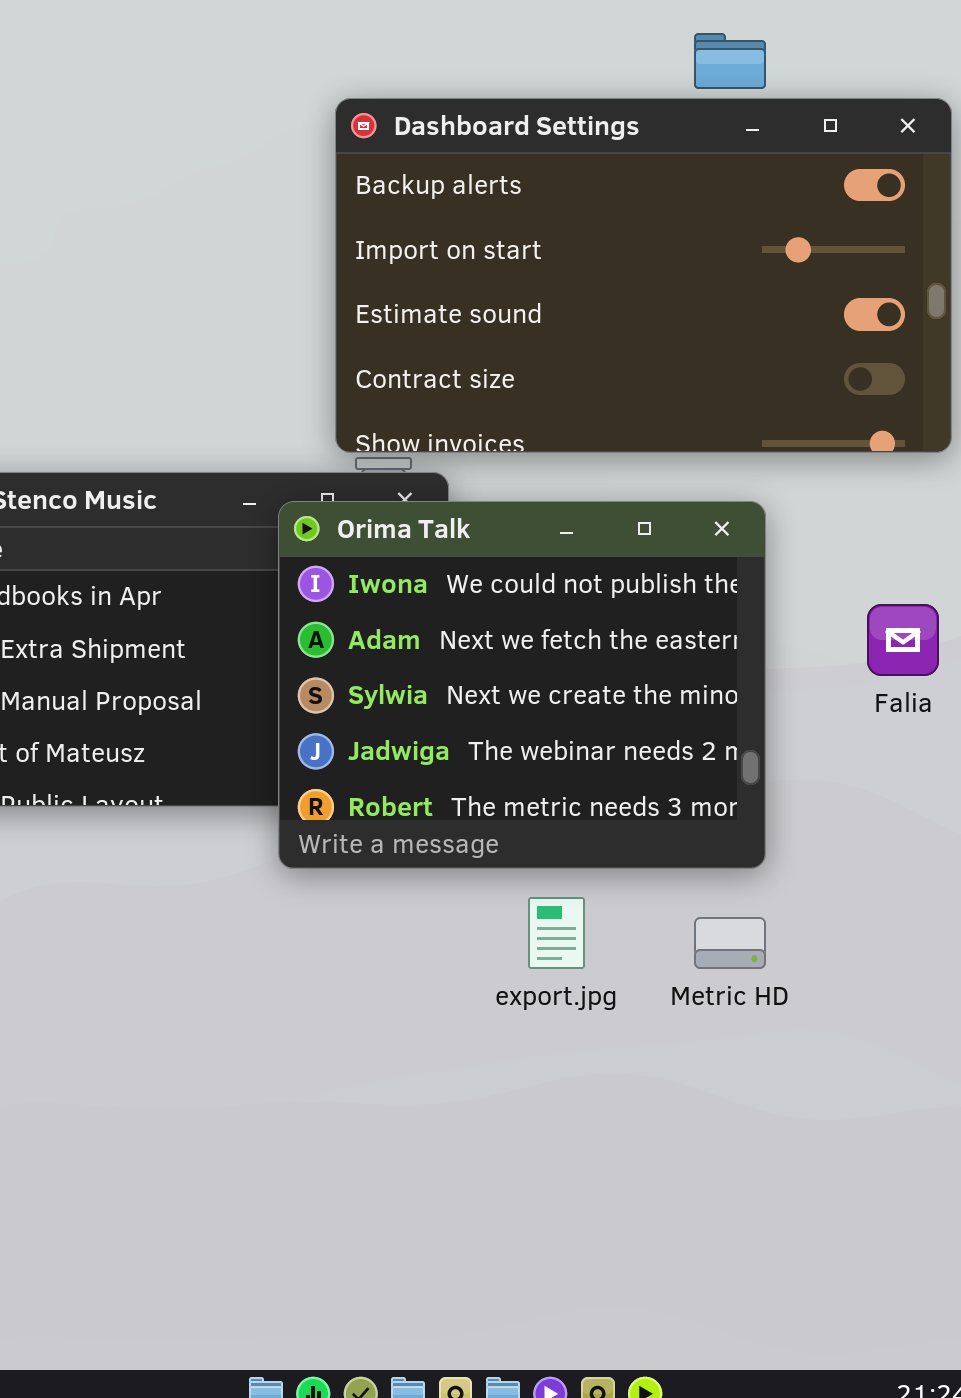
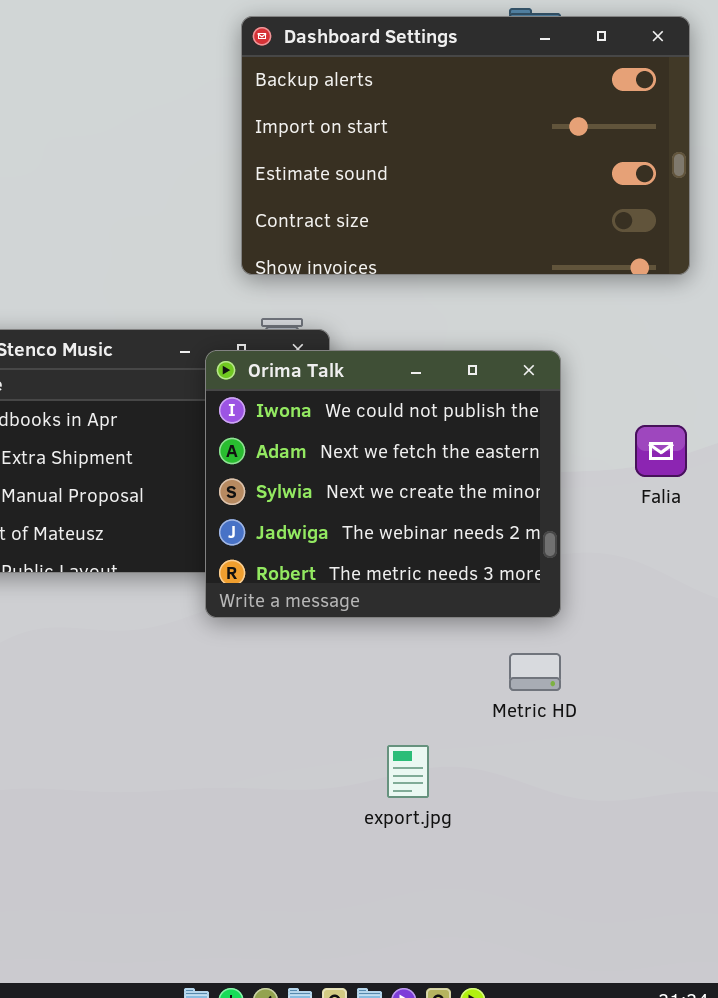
Dashboard Settings: [335,98,952,453] -> [241,16,690,275], moved
export.jpg: [528,897,585,969] -> [387,745,429,798], moved

